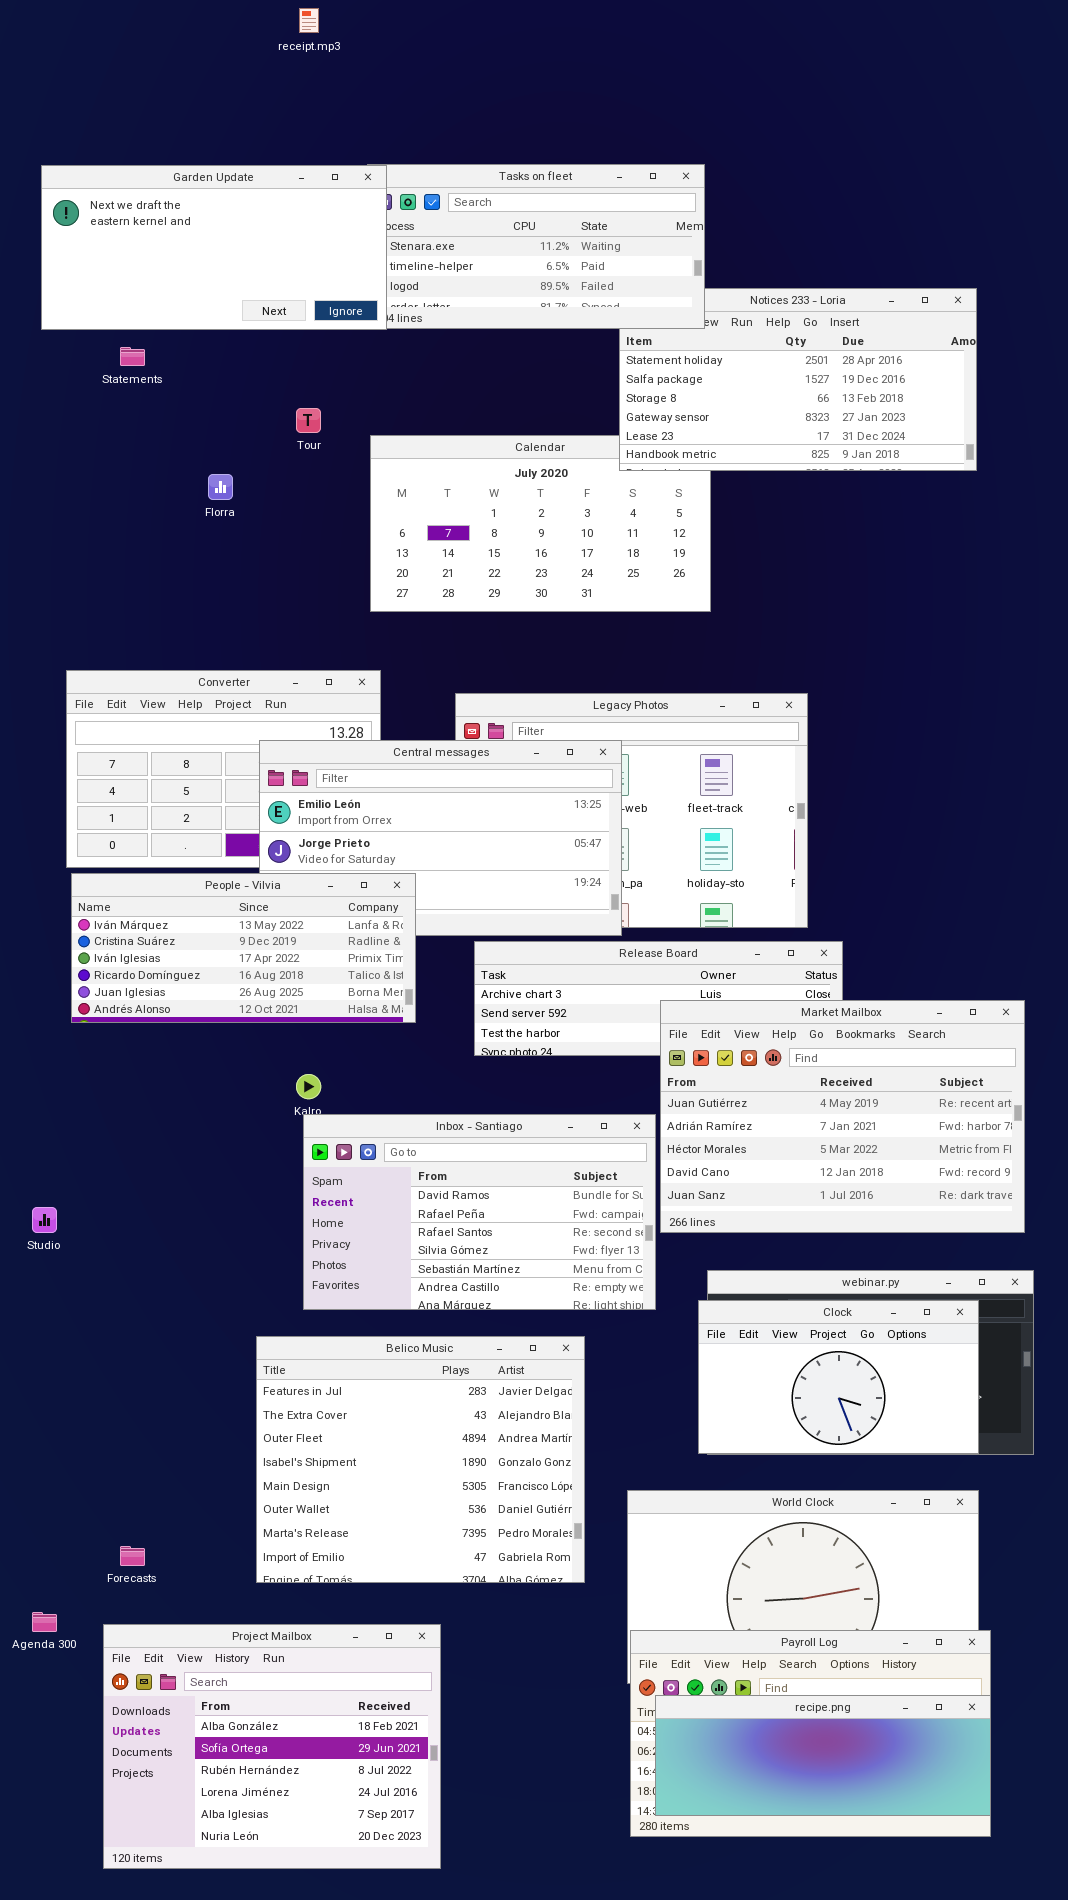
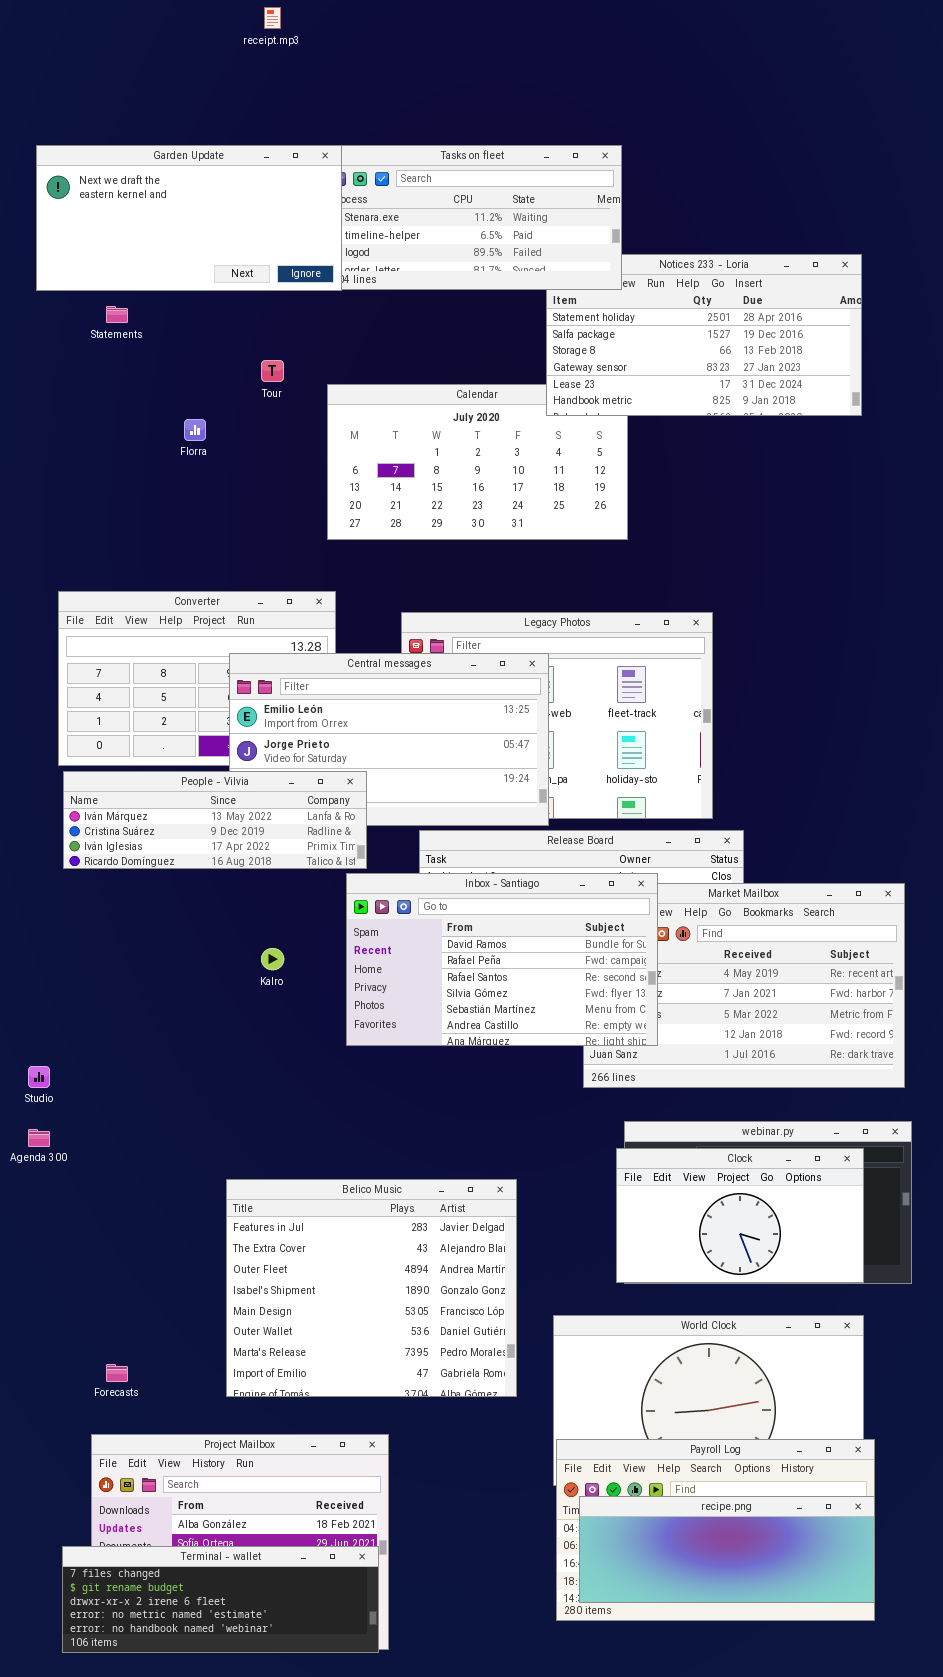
People - Vilvia: [71,873,416,1023] -> [63,771,367,869], resized
Inbox - Santiago: [303,1114,656,1310] -> [346,873,658,1046], moved
Agenda 300: [32,1612,57,1632] -> [28,1129,50,1147], moved
Terminal - wallet: none -> [62,1546,379,1653], opened

